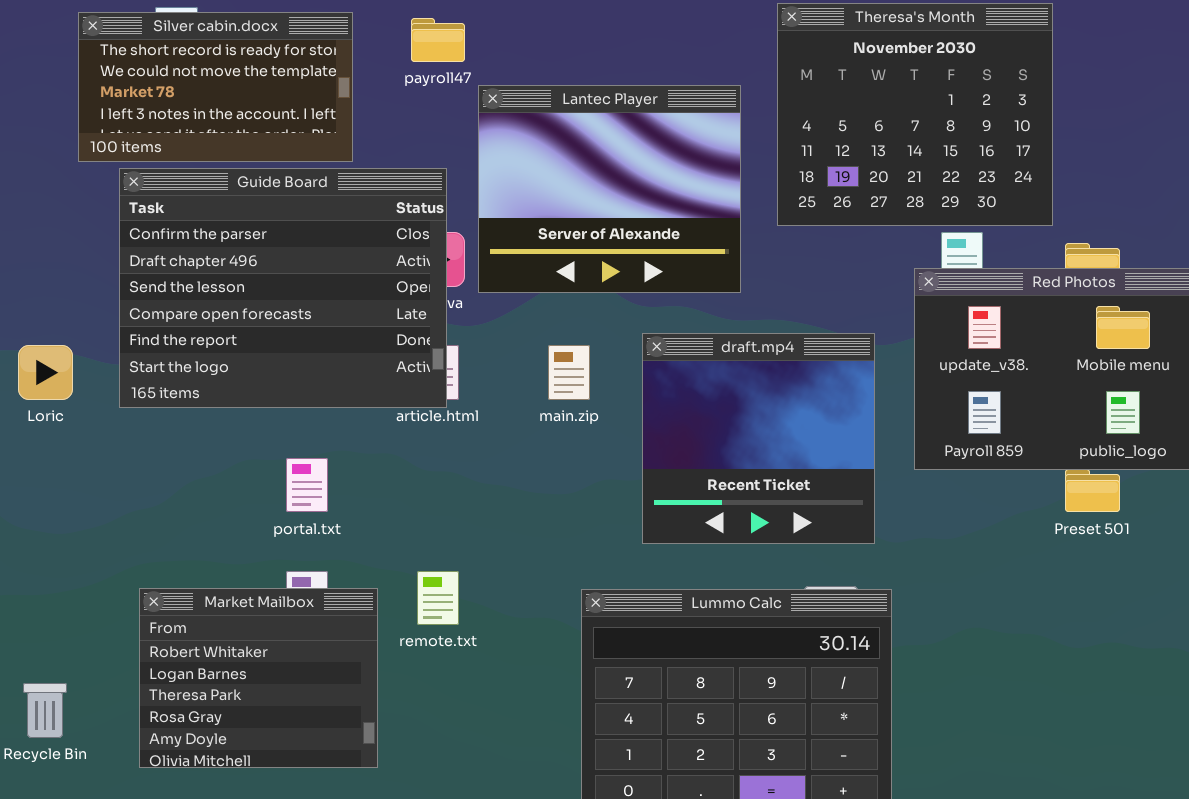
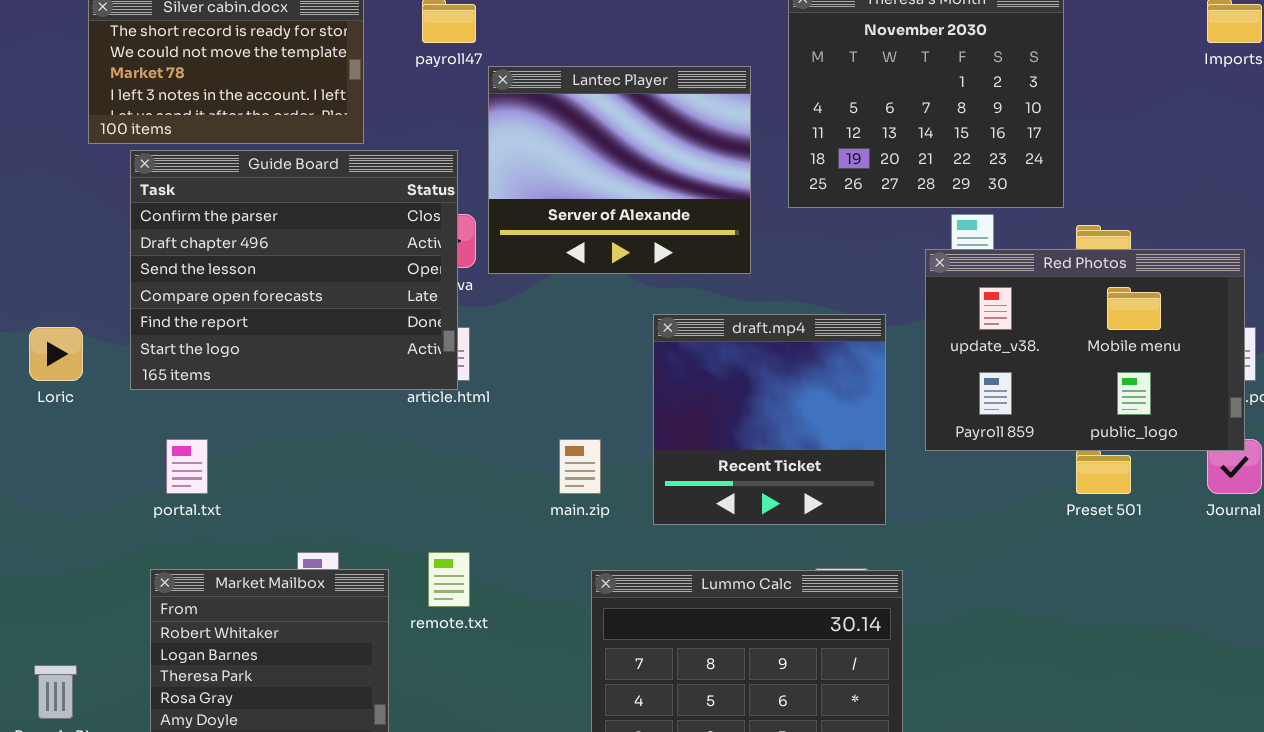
main.zip: [548,345,590,400] -> [559,439,601,494], moved
portal.txt: [286,458,328,512] -> [166,439,208,494], moved

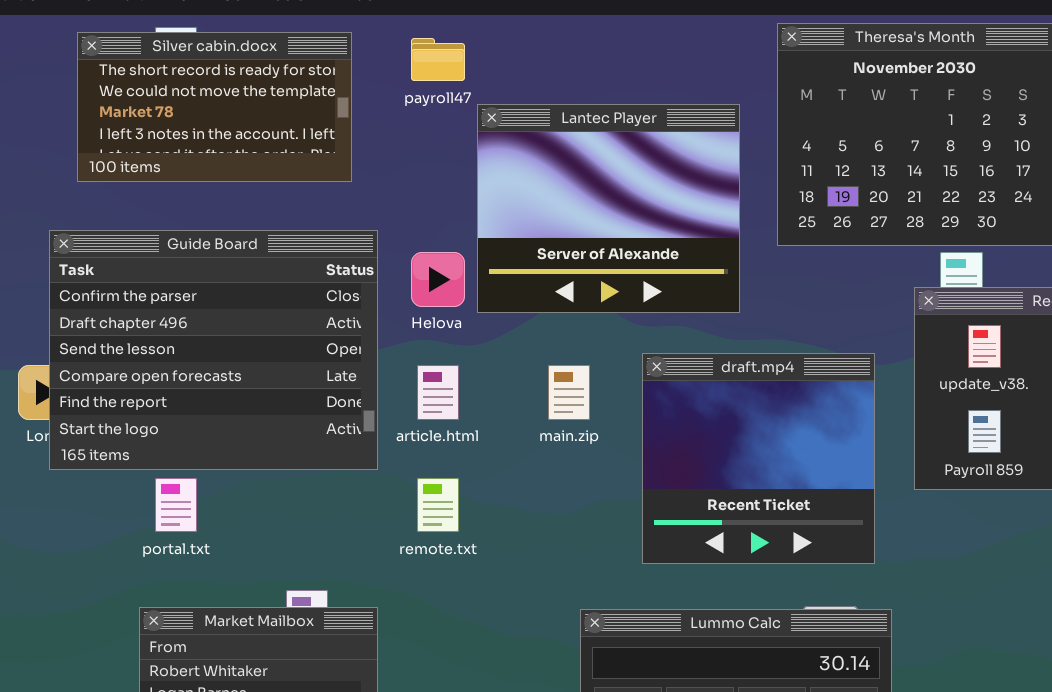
Guide Board: [130,150,458,390] -> [49,230,378,470], moved
main.zip: [559,439,601,494] -> [548,365,590,420], moved
remote.txt: [428,552,470,607] -> [417,478,459,532], moved

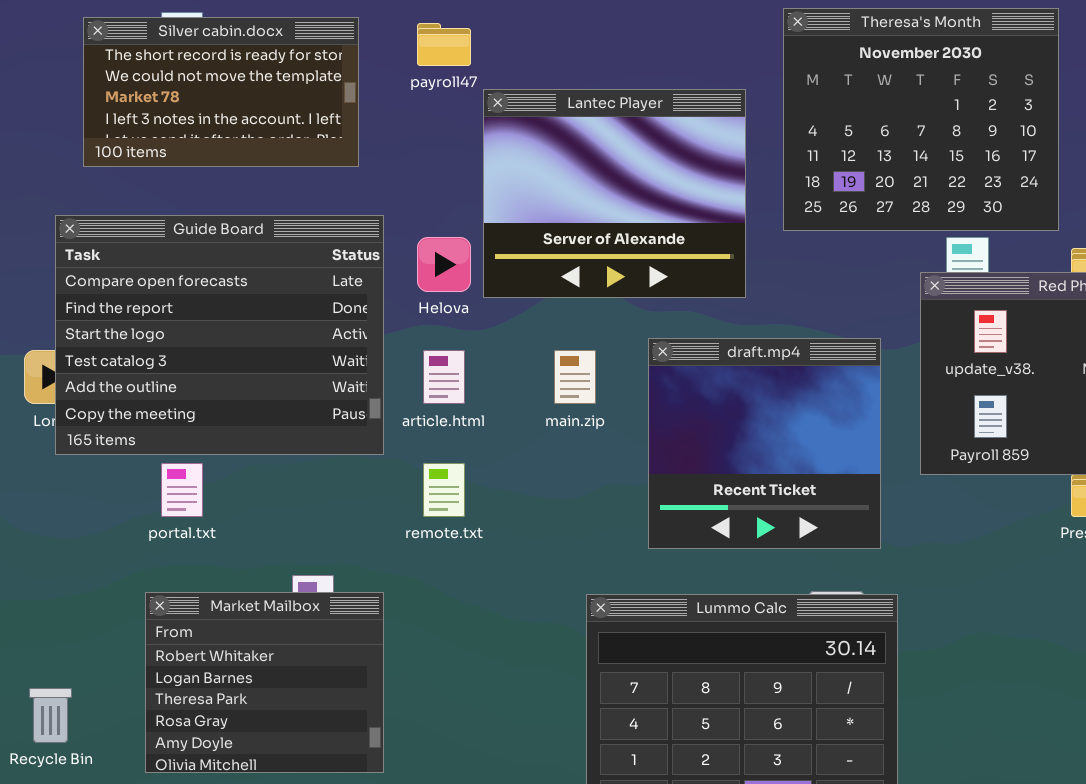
Guide Board: [49,230,378,470] -> [55,215,384,455], scrolled down 3 rows

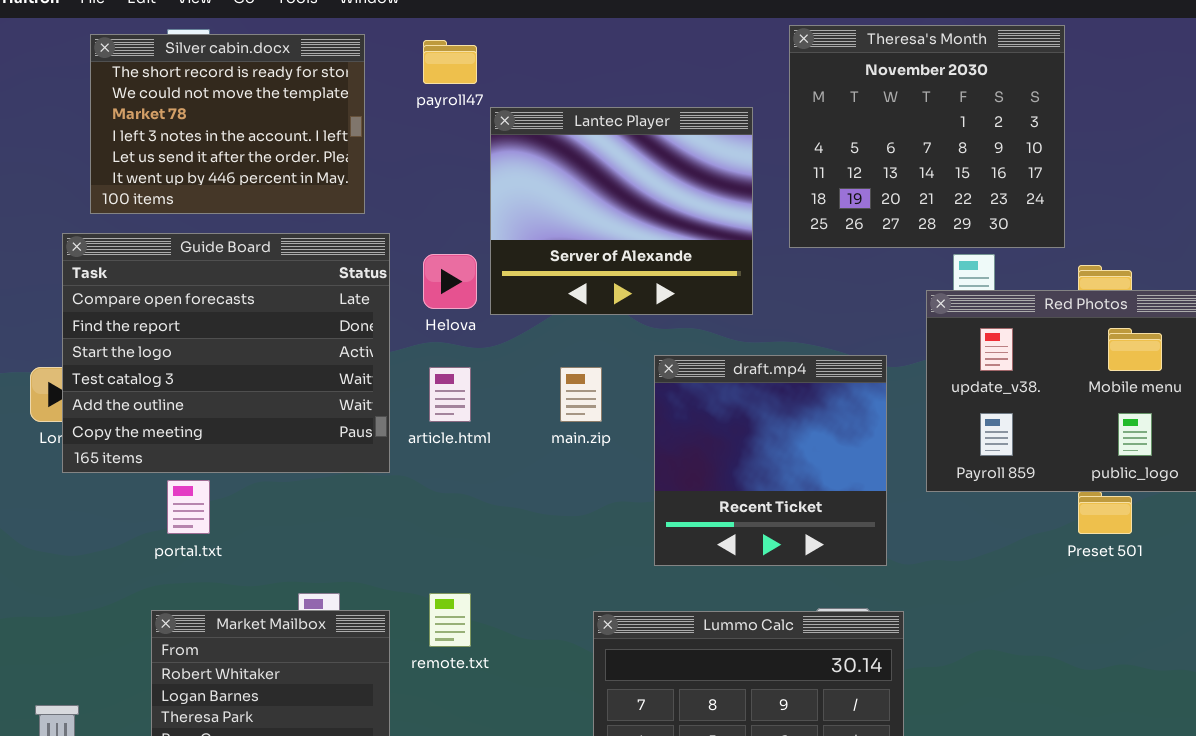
Silver cabin.docx: [83,17,359,167] -> [90,34,365,214], resized
remote.txt: [423,463,465,517] -> [429,593,471,647], moved

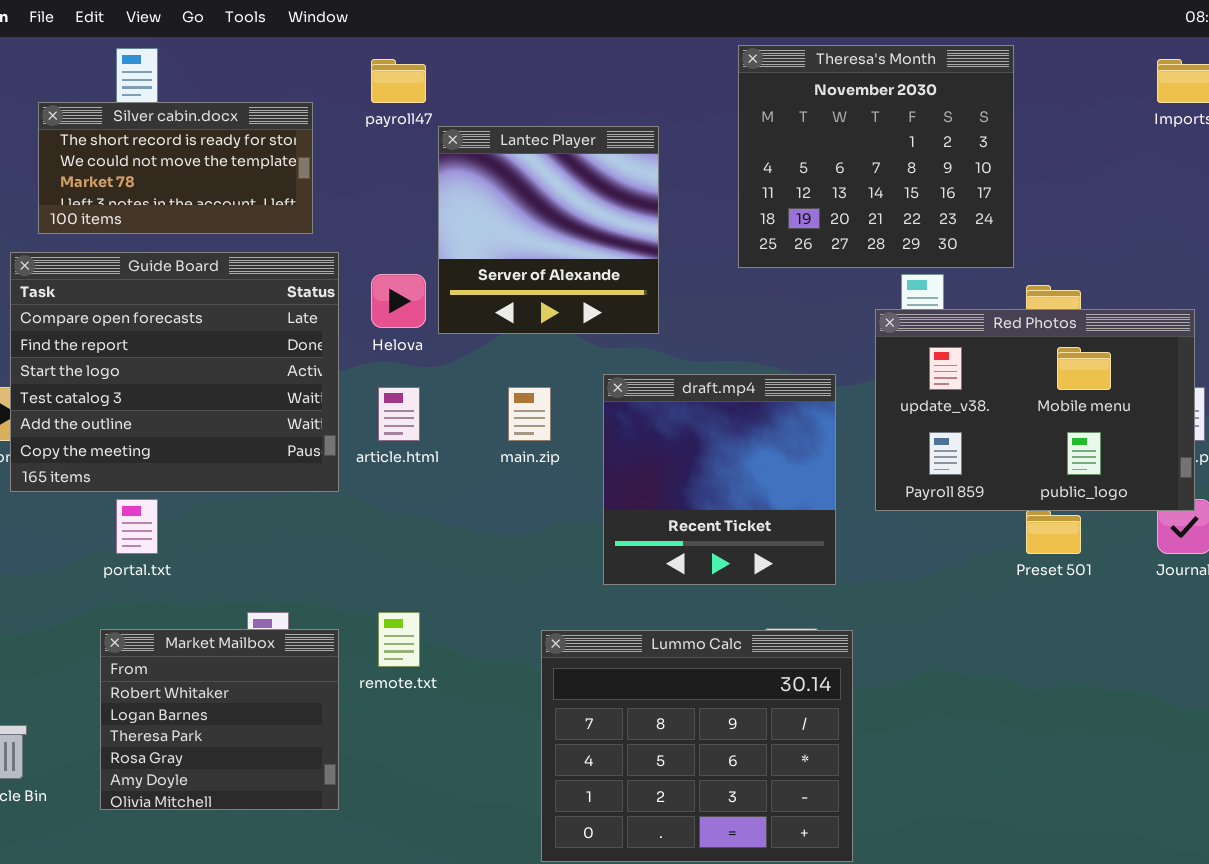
Silver cabin.docx: [90,34,365,214] -> [38,102,313,234], resized
Lantec Player: [490,107,753,315] -> [438,126,659,334], resized

